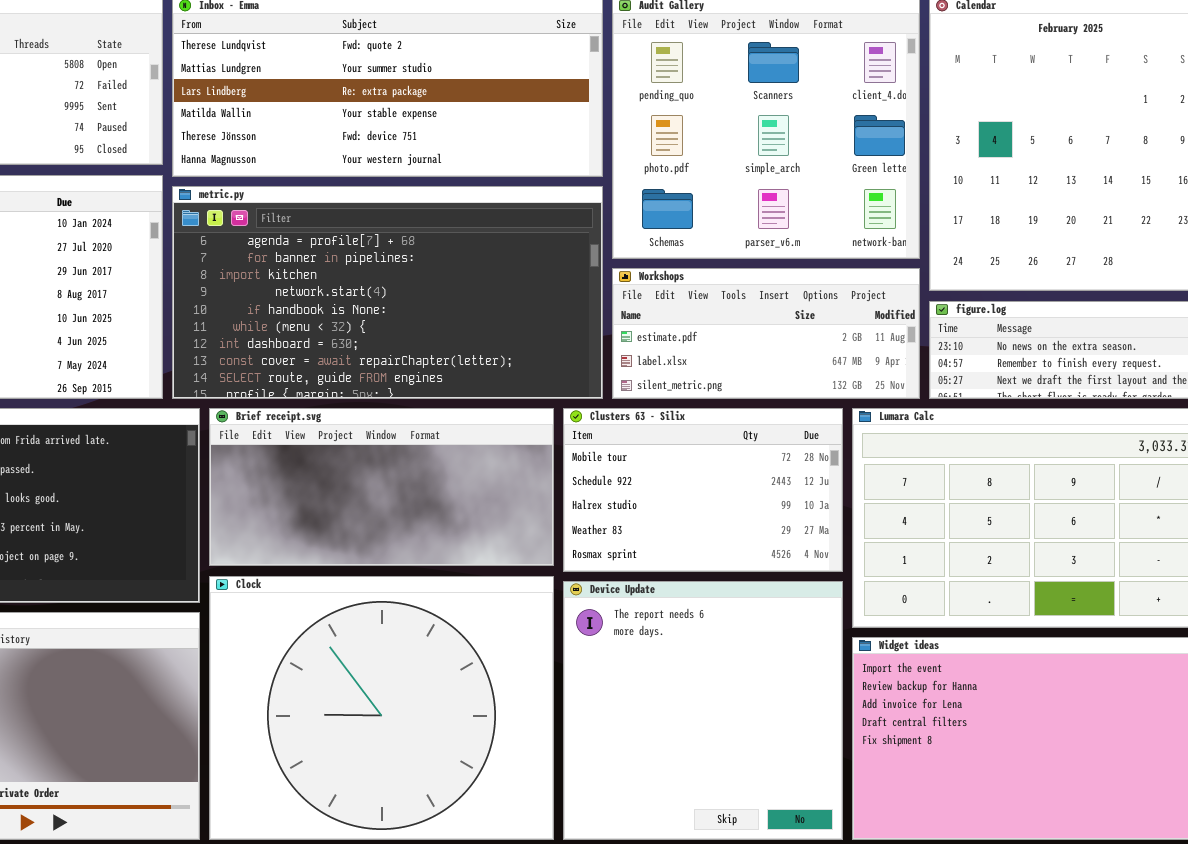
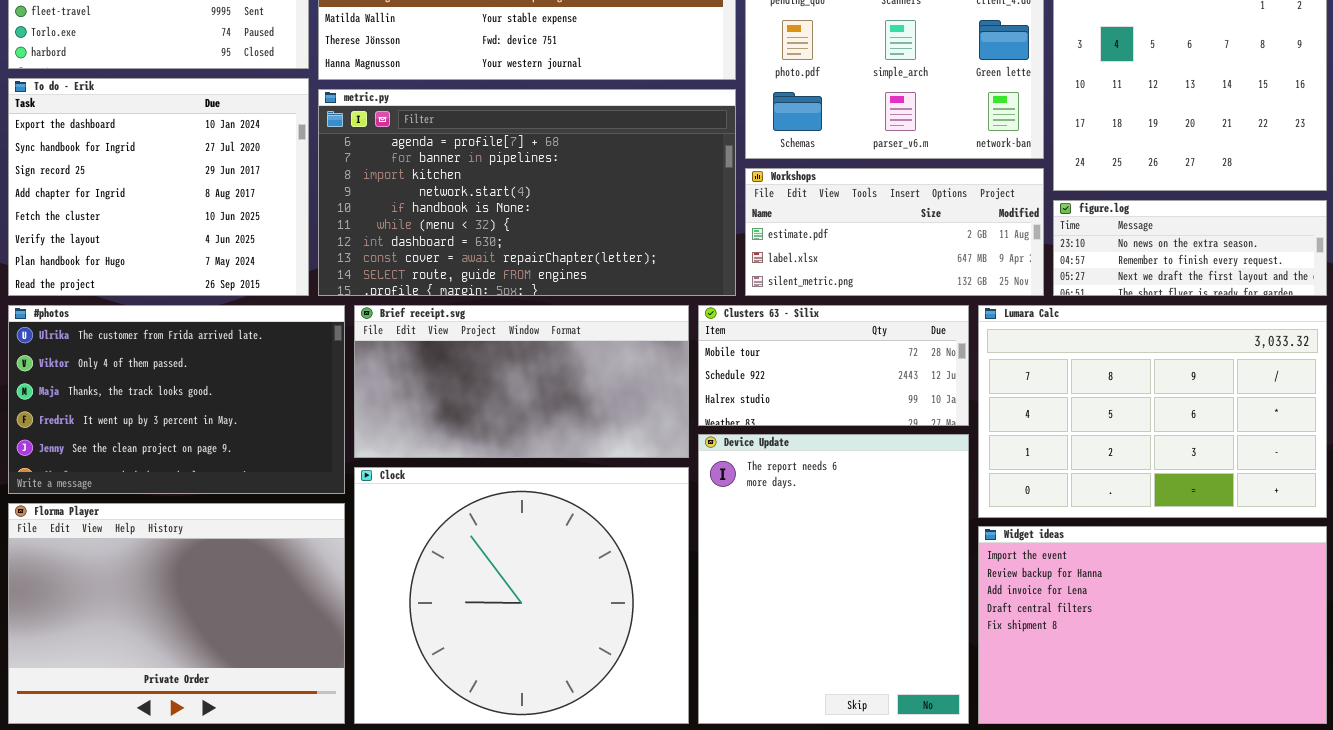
Clusters 63 - Silix: [563,408,843,572] -> [698,305,969,426], resized
Device Update: [563,581,843,840] -> [698,434,969,724], resized

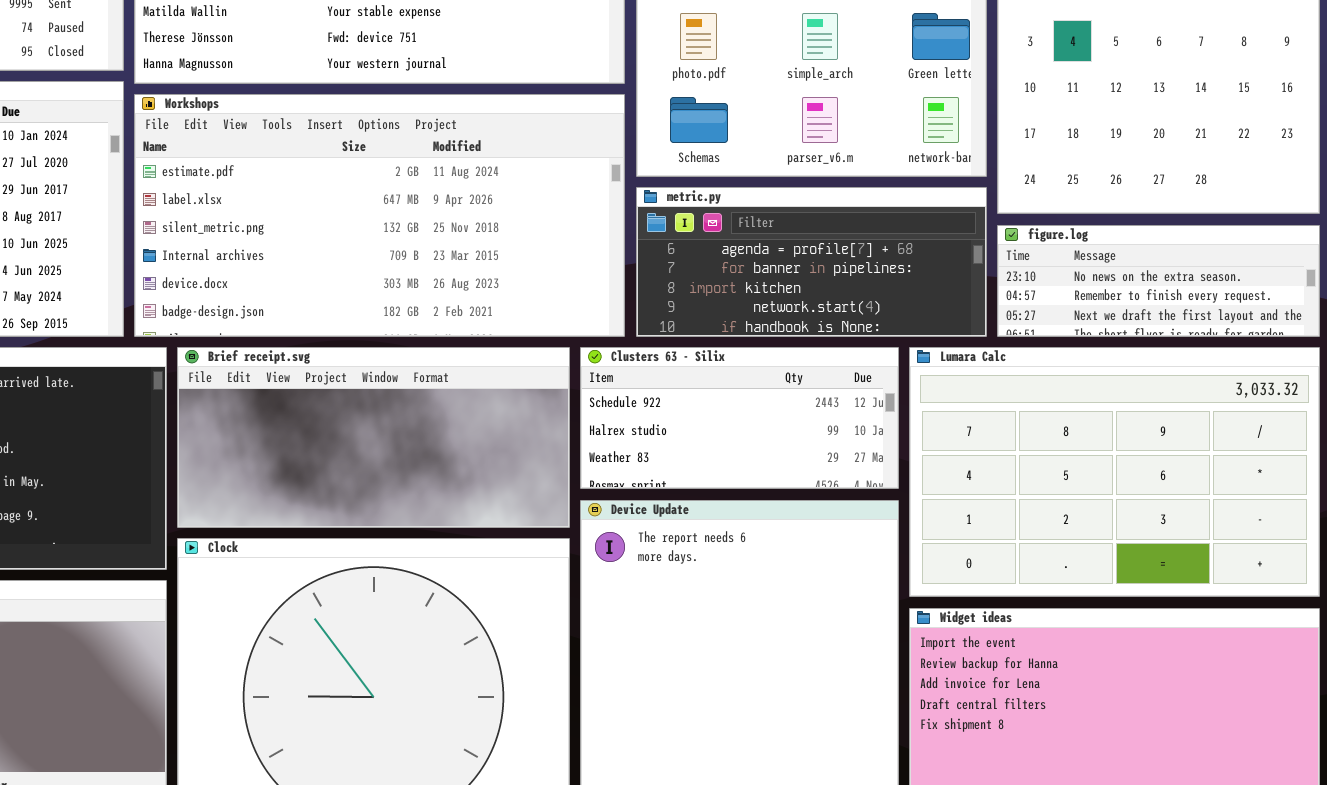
metric.py: [318,89,736,296] -> [636,187,987,337], moved, resized
Workshops: [745,168,1044,296] -> [134,94,625,337], moved, resized
Clusters 63 - Silix: [698,305,969,426] -> [580,347,899,489], scrolled down 1 row

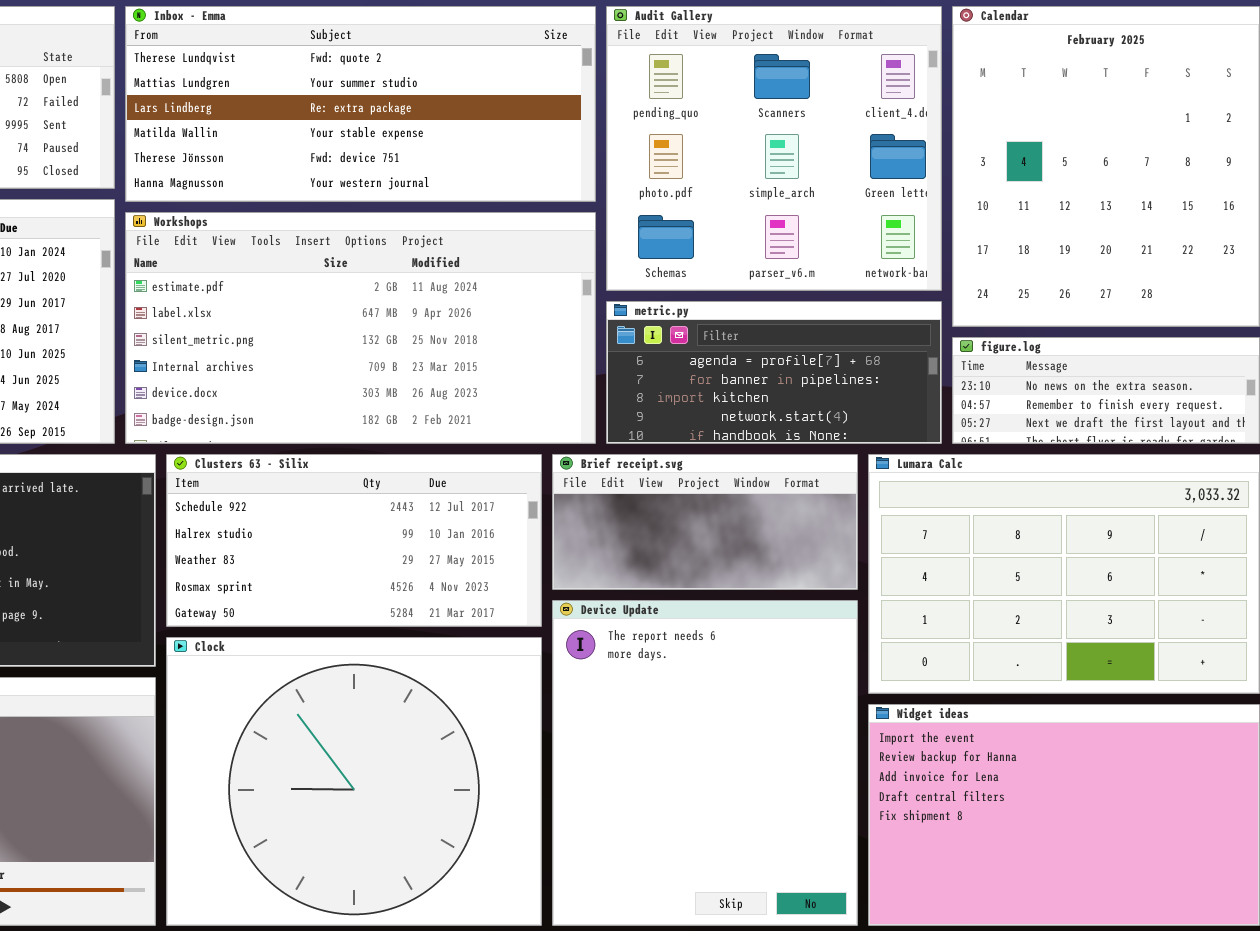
Brief receipt.svg: [177,347,570,528] -> [552,454,858,590], moved, resized
Clusters 63 - Silix: [580,347,899,489] -> [166,454,542,627], moved, resized

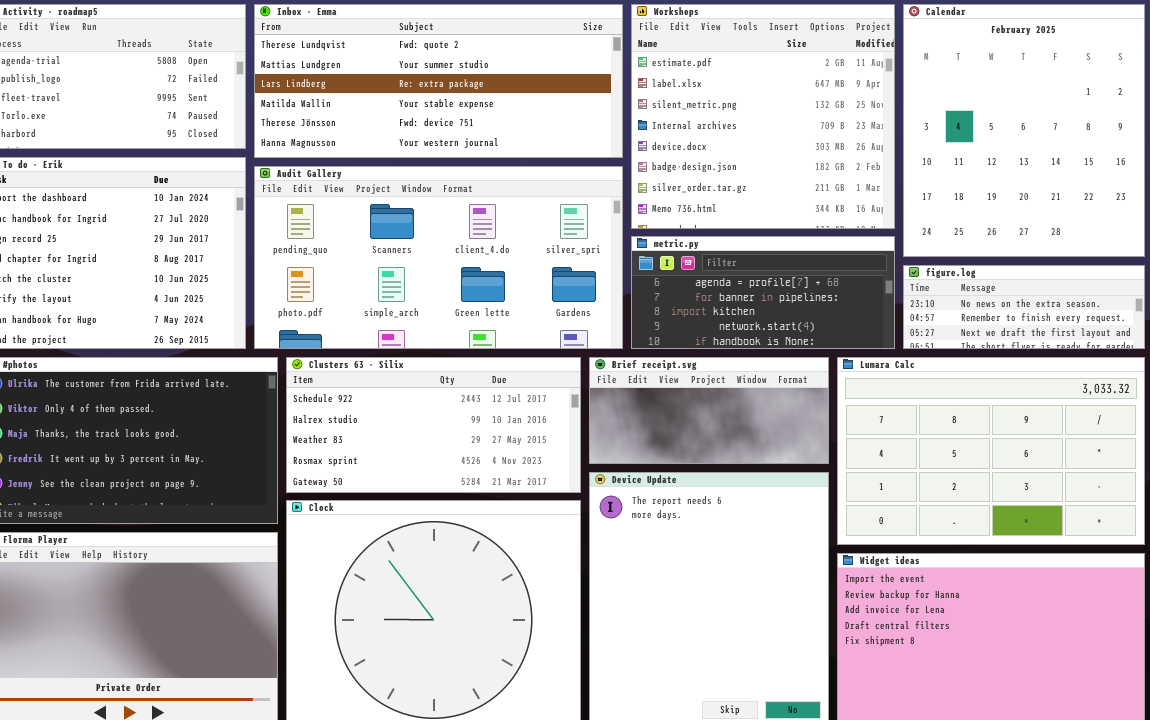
Audit Gallery: [606,6,942,291] -> [254,166,623,349], moved, resized
Workshops: [125,212,596,444] -> [631,4,895,229], moved, resized

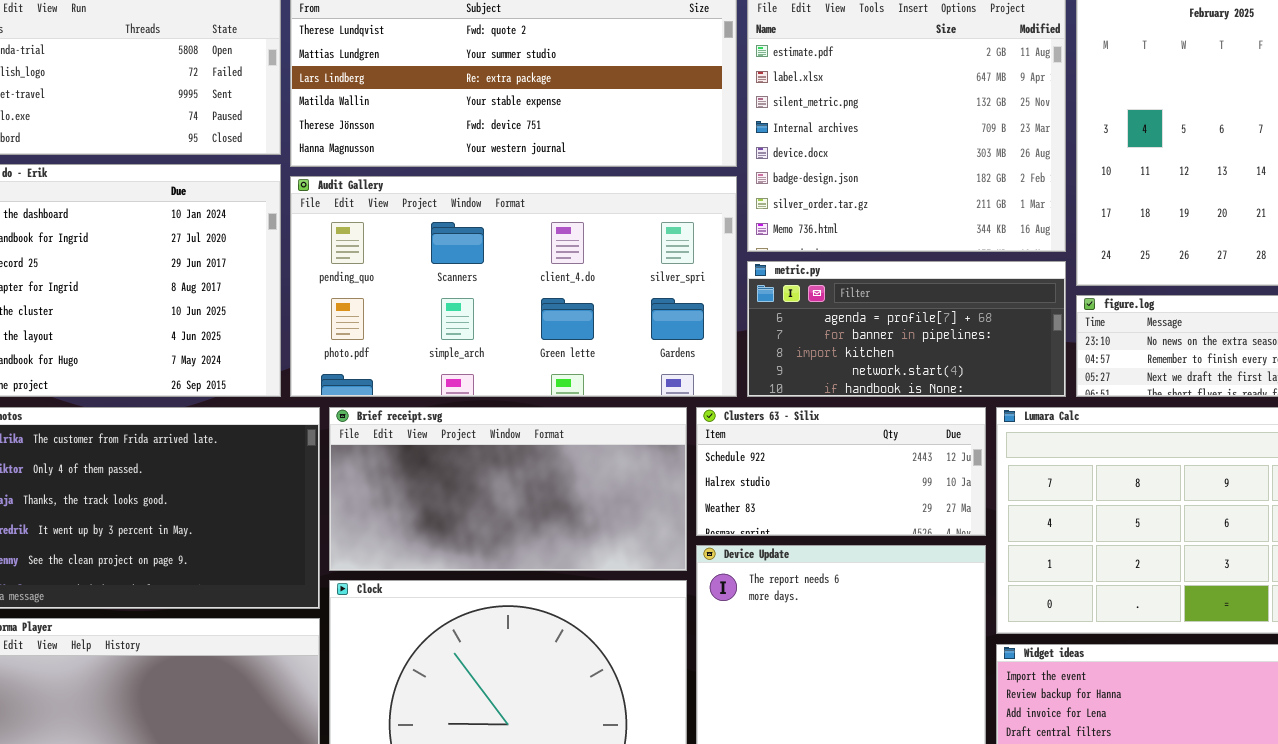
Clusters 63 - Silix: [286,357,581,493] -> [696,407,986,536], moved, resized
Brief receipt.svg: [589,357,829,464] -> [329,407,687,571], moved, resized

